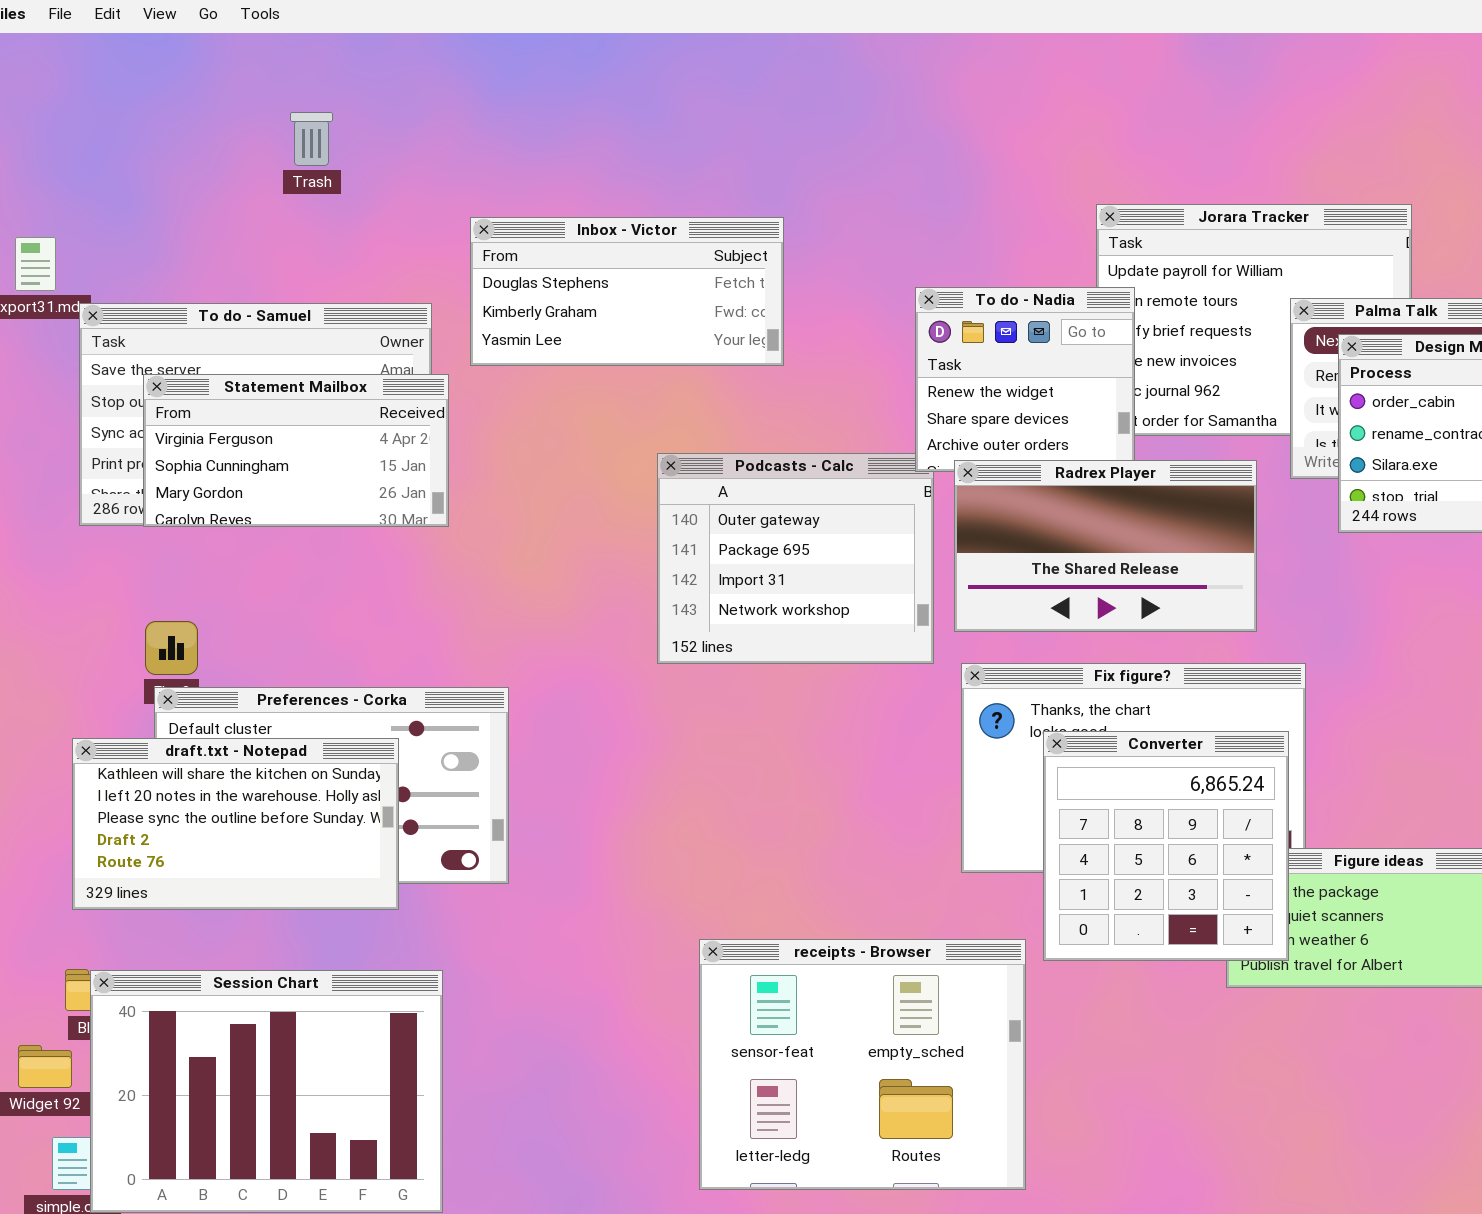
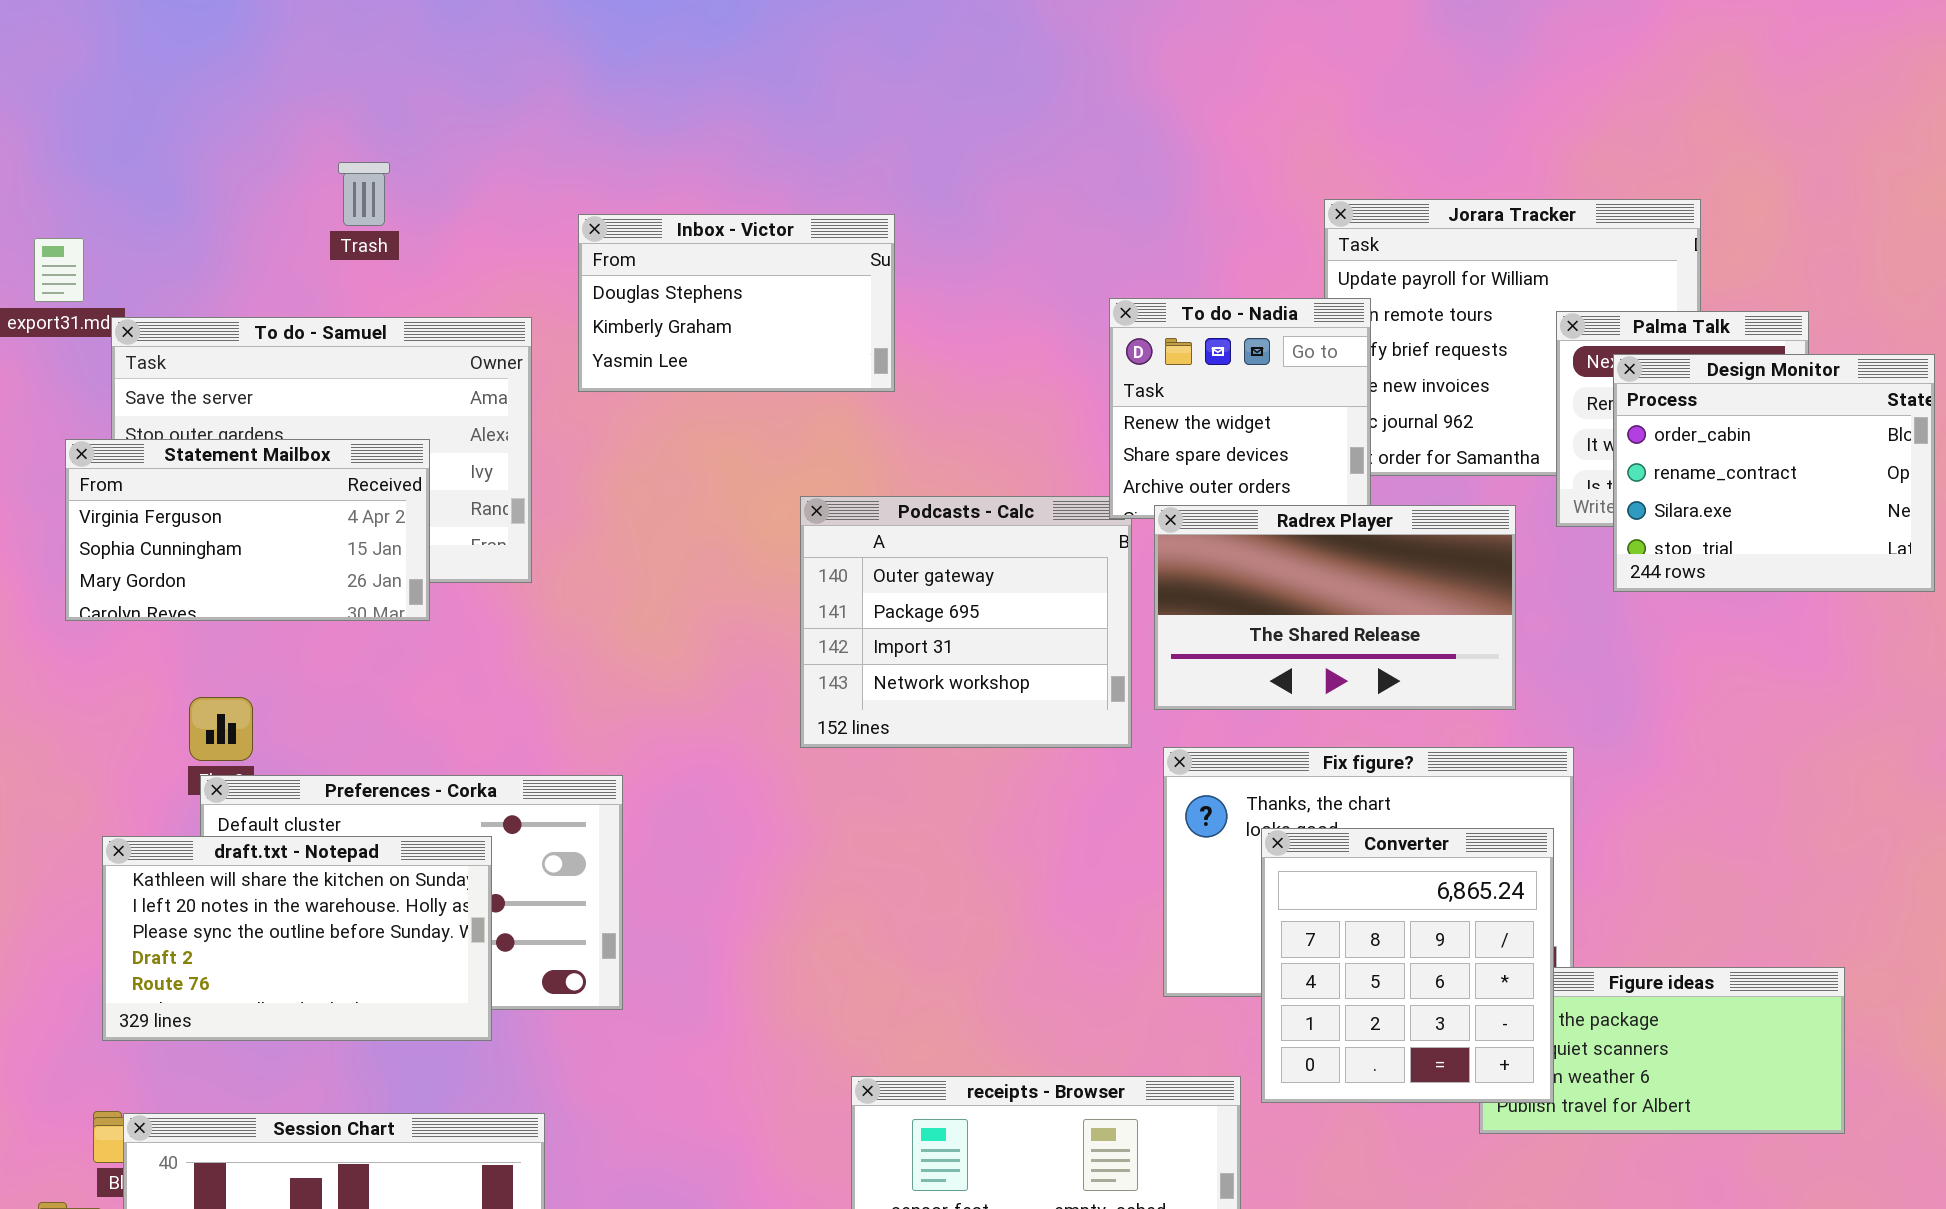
Trash: [290,112,333,166] -> [338,162,390,226], moved
Inbox - Victor: [470,217,784,366] -> [578,214,895,392], resized
Statement Mailbox: [143,374,449,527] -> [65,439,430,621], moved

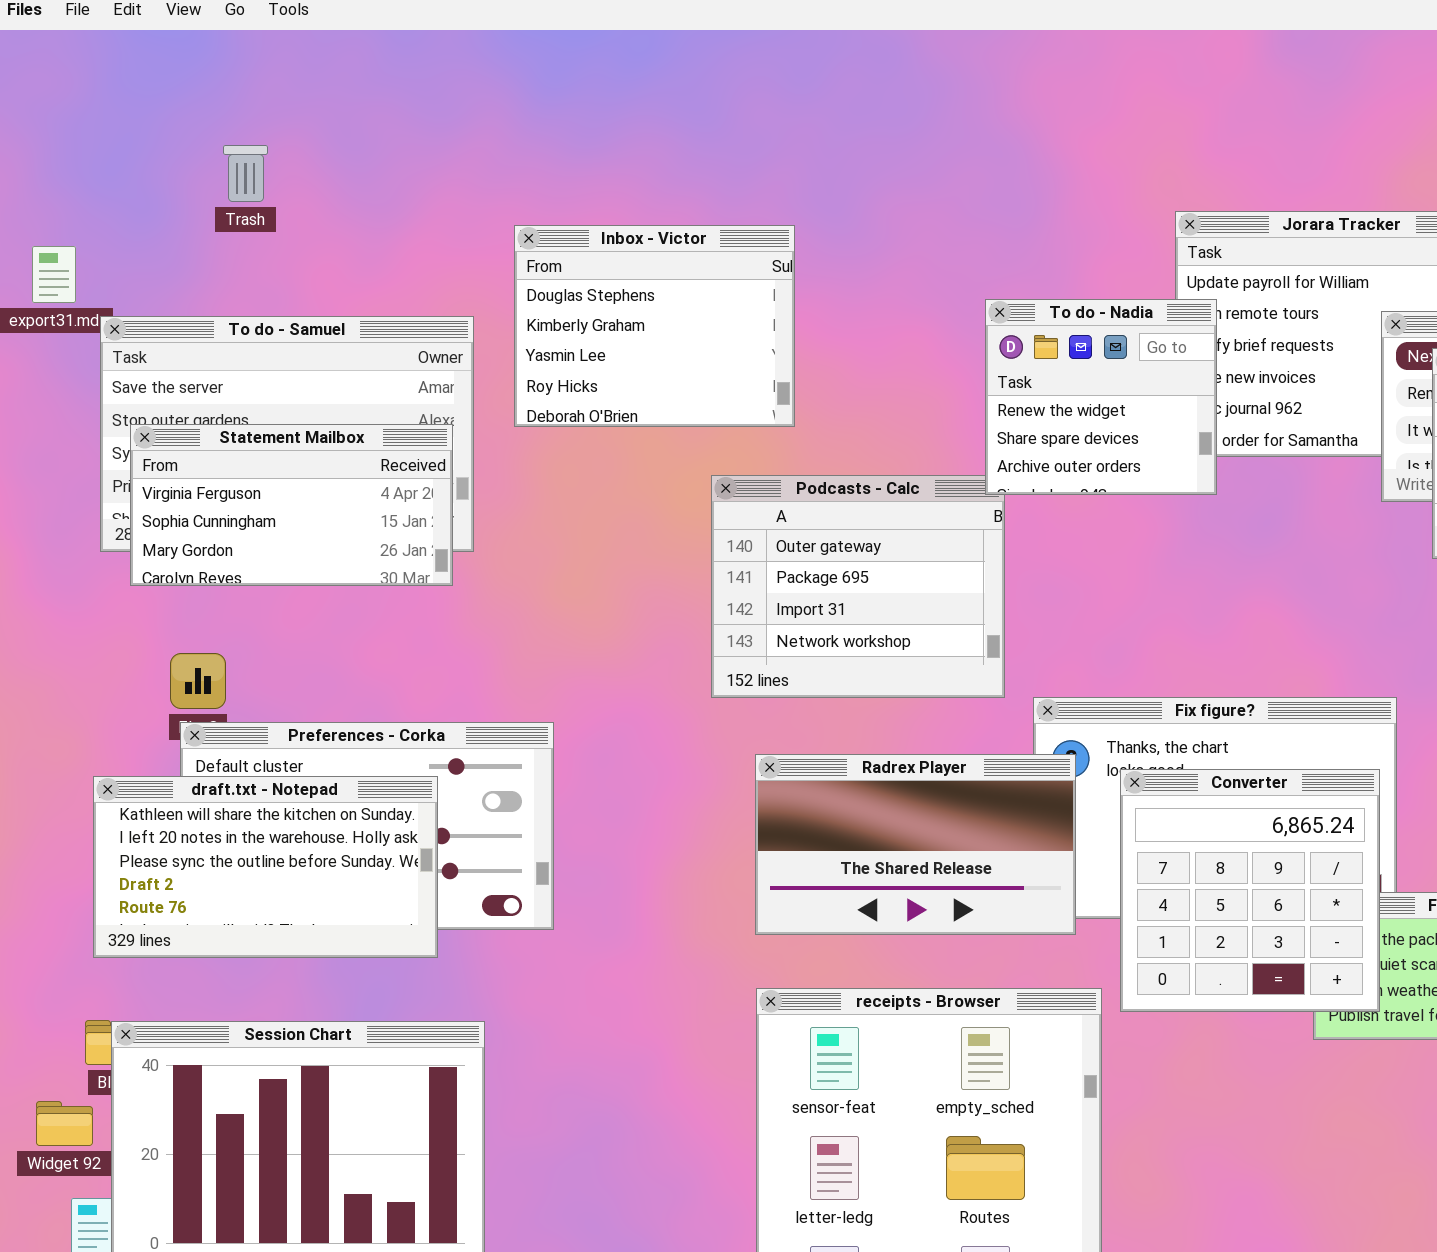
Trash: [338,162,390,226] -> [223,145,268,202], moved
Inbox - Victor: [578,214,895,392] -> [514,225,795,427], resized
Statement Mailbox: [65,439,430,621] -> [130,424,453,586], moved
Radrex Player: [1154,505,1516,710] -> [755,754,1076,935], moved

